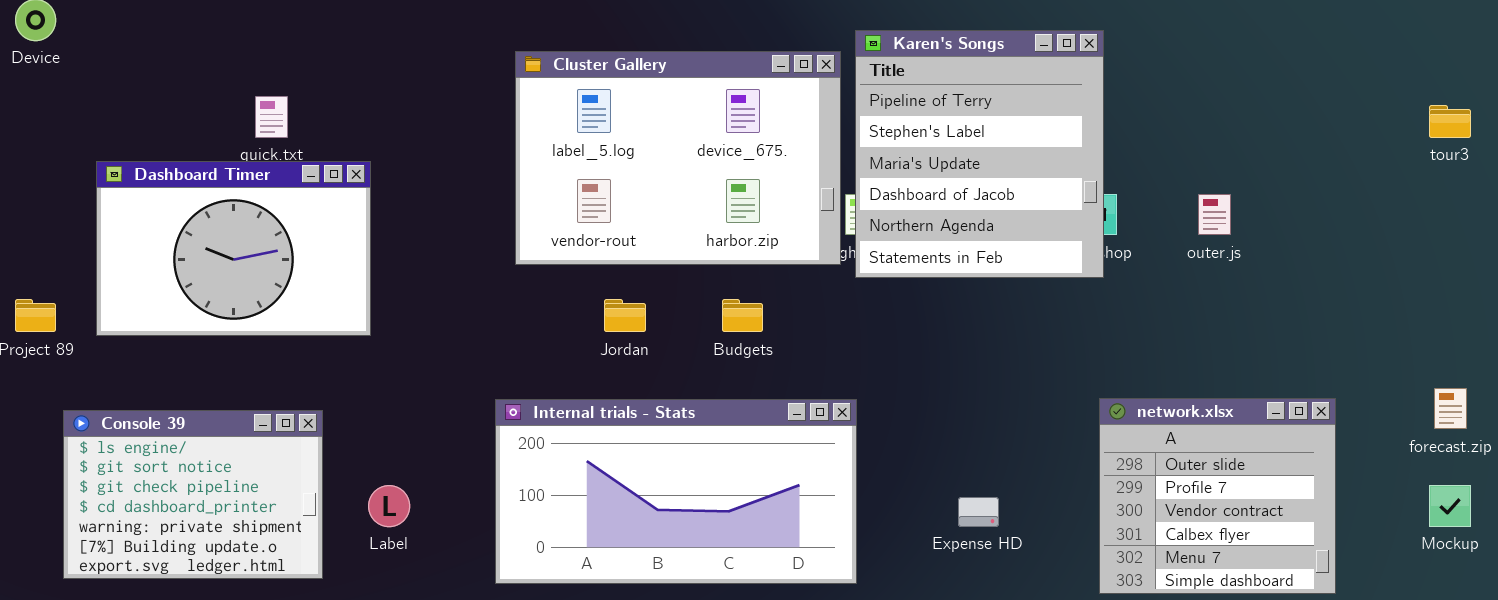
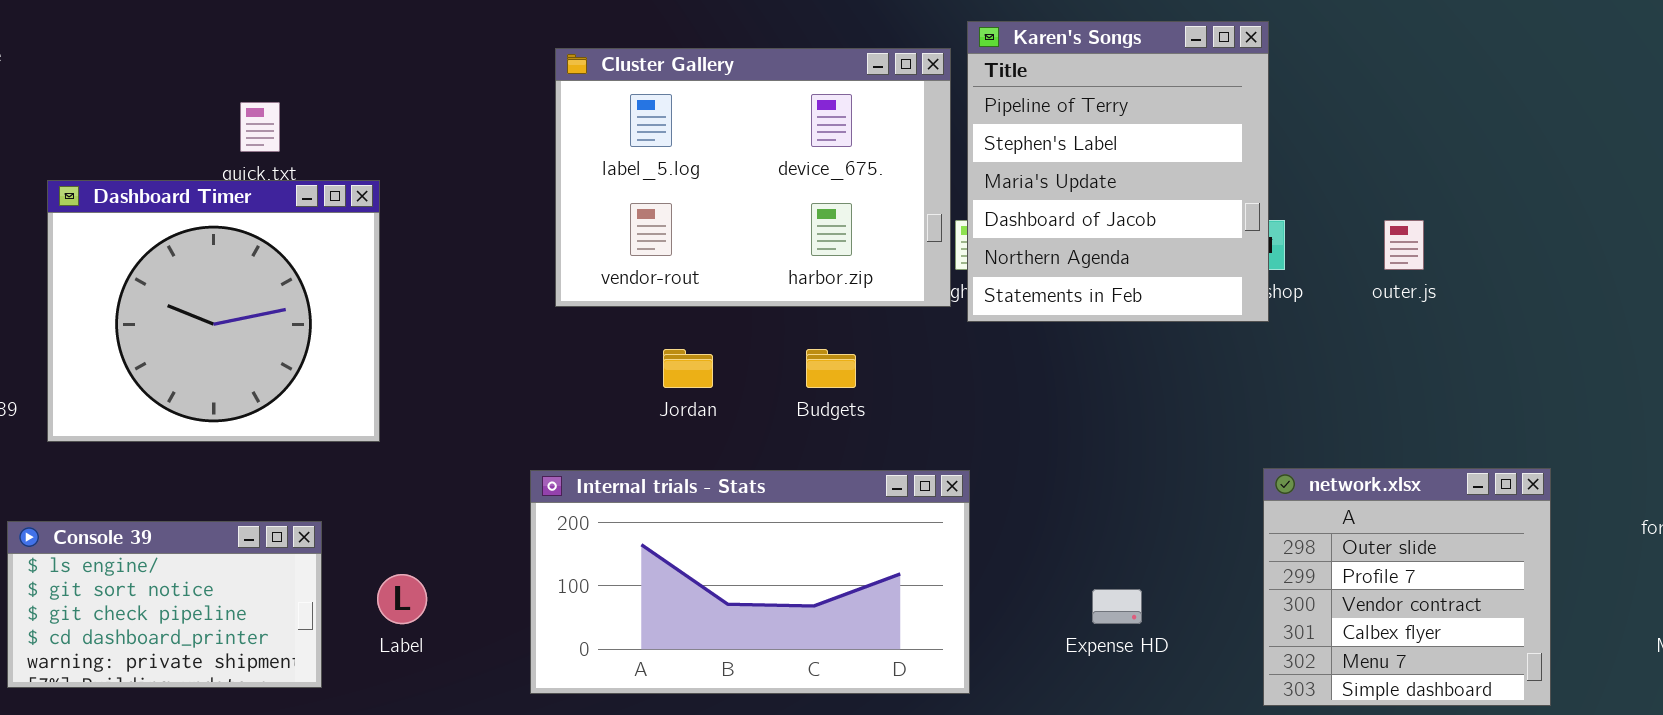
Dashboard Timer: [96,161,371,336] -> [47,180,380,442], resized
Console 39: [63,410,323,579] -> [7,521,322,688], resized

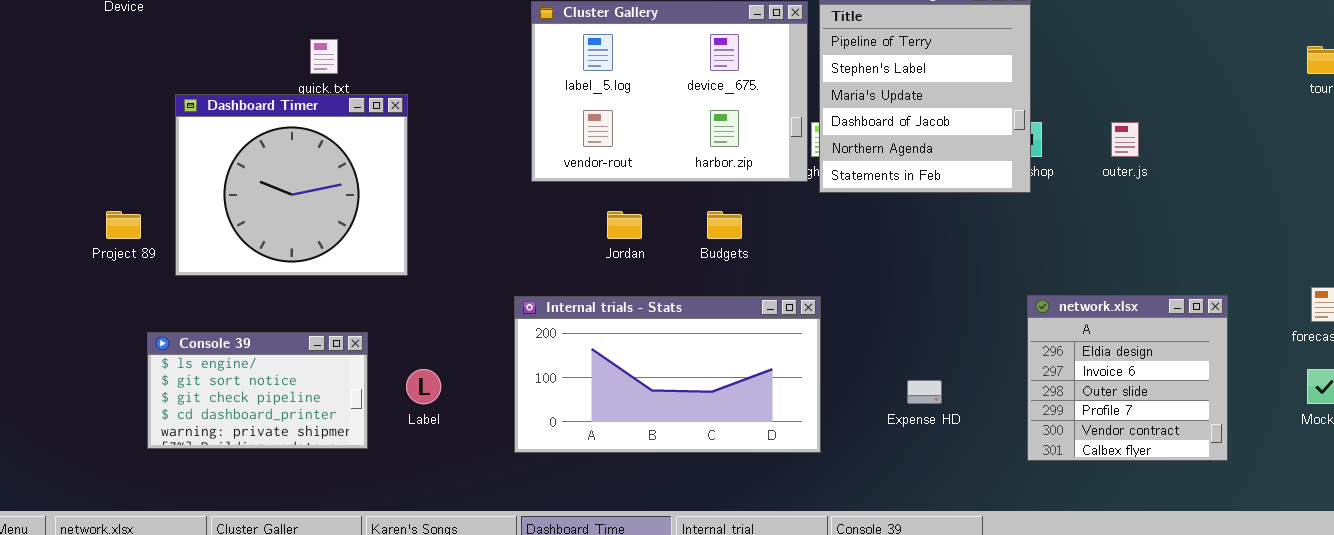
network.xlsx: [1263,468,1551,706] -> [1027,295,1228,461], scrolled up 2 rows

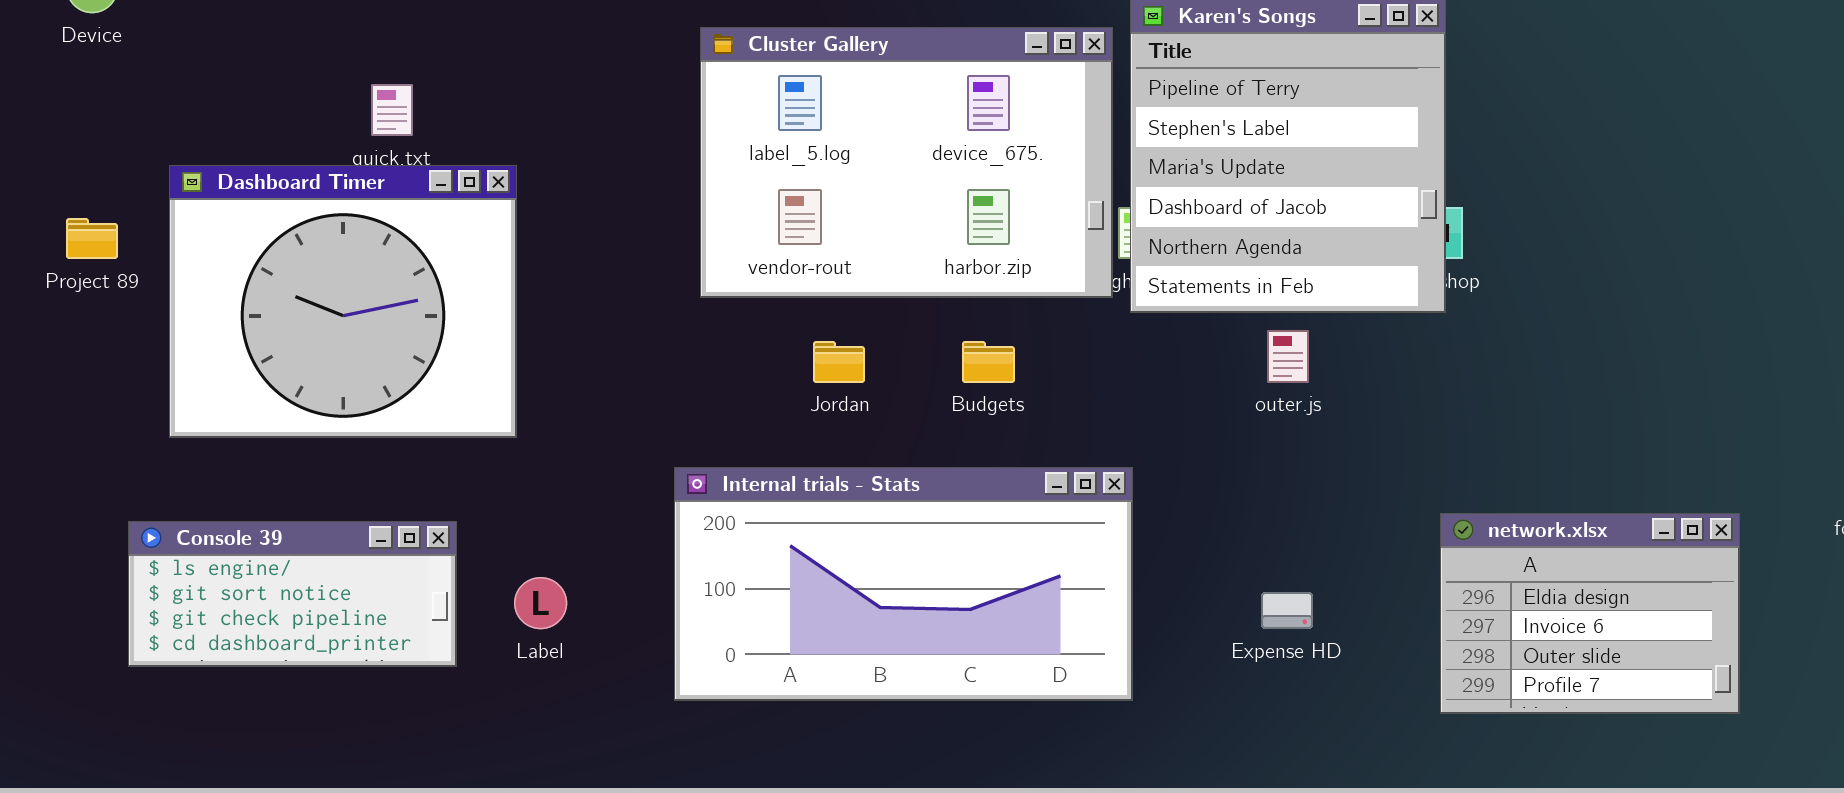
outer.js: [1111,122,1139,157] -> [1267,330,1309,383], moved
Project 89: [106,211,141,239] -> [66,218,118,259], moved
network.xlsx: [1027,295,1228,461] -> [1440,513,1740,714], resized
Console 39: [147,332,368,449] -> [128,521,457,667], resized

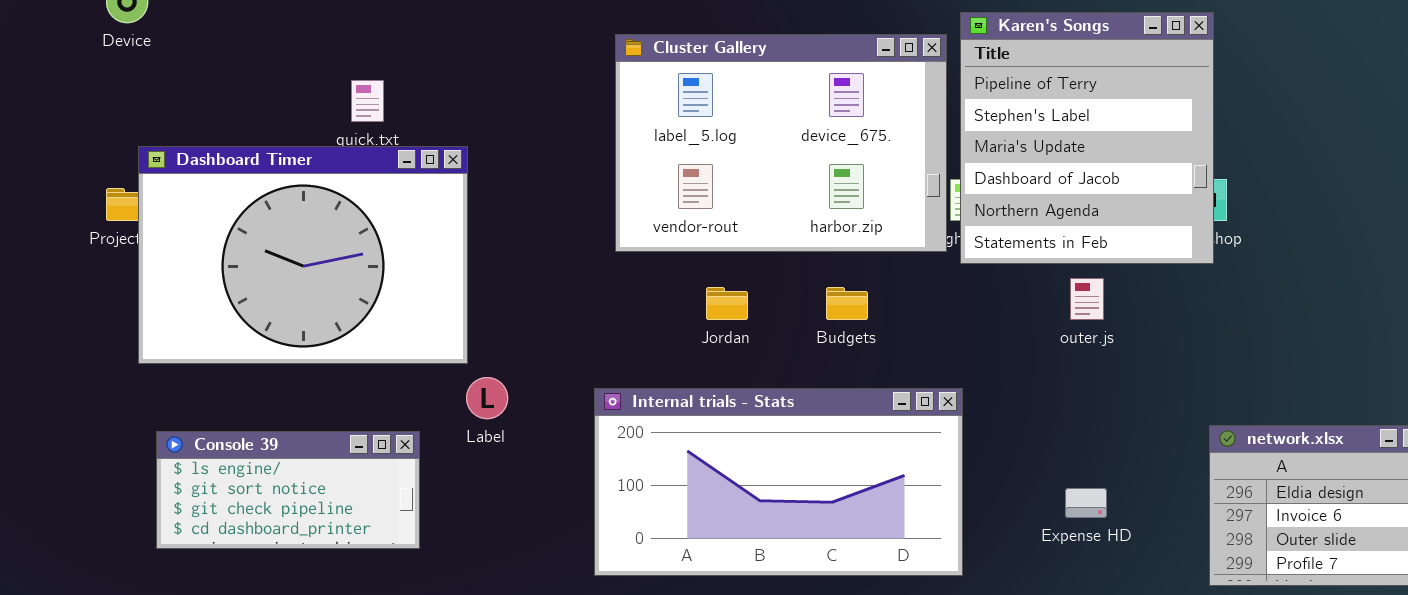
Dashboard Timer: [169,165,517,438] -> [138,146,468,364], resized
Label: [514,577,567,629] -> [466,377,508,419], moved

